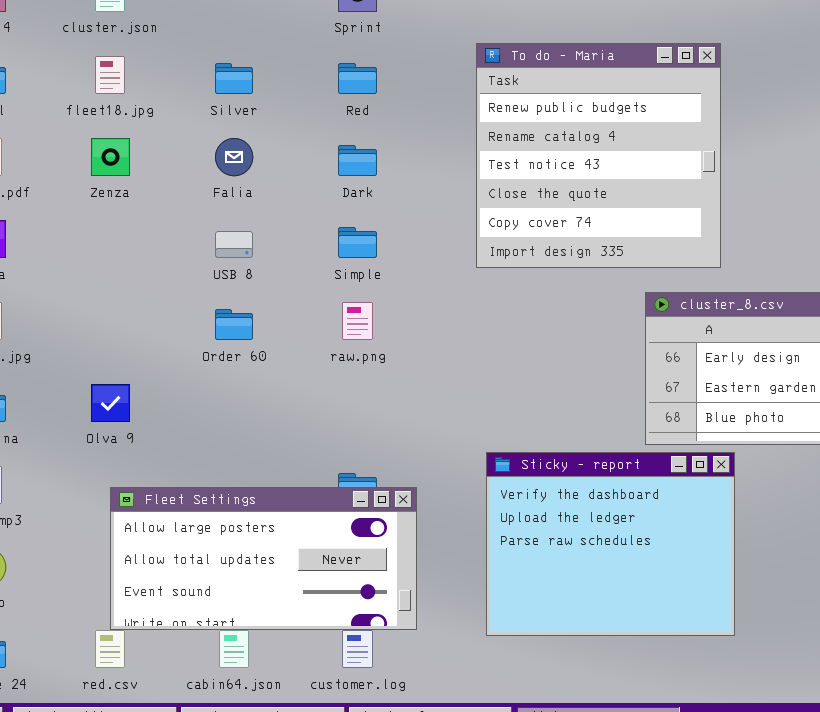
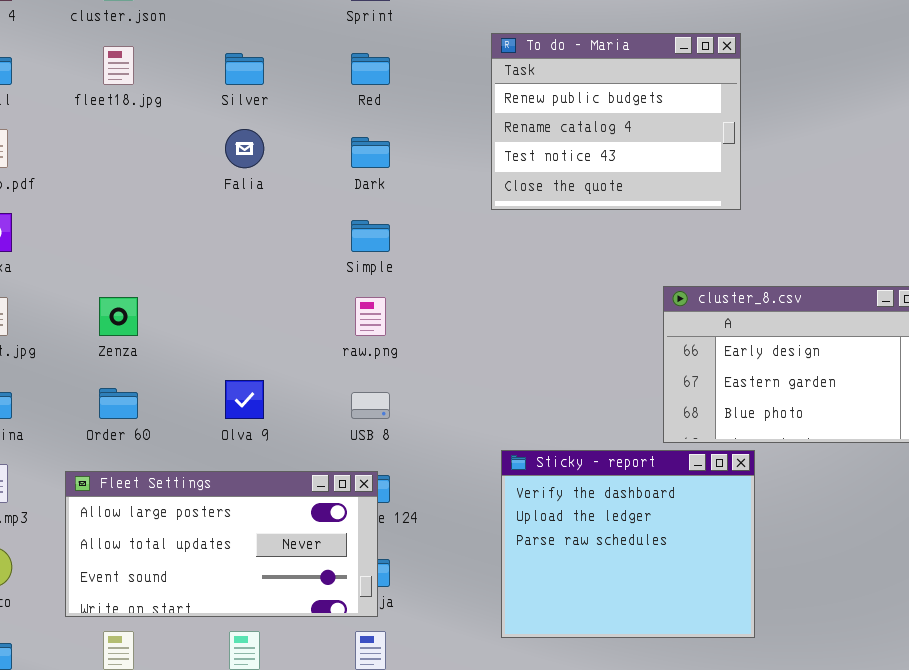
To do - Maria: [476,43,721,268] -> [491,33,741,210], resized
Zenza: [91,138,130,176] -> [99,297,138,336], moved
USB 8: [215,231,253,258] -> [351,392,390,419], moved
Order 60: [215,309,253,340] -> [99,388,138,419], moved
Olva 9: [91,384,130,422] -> [225,380,264,419], moved
Fleet Settings: [110,487,417,630] -> [65,471,378,617], moved

